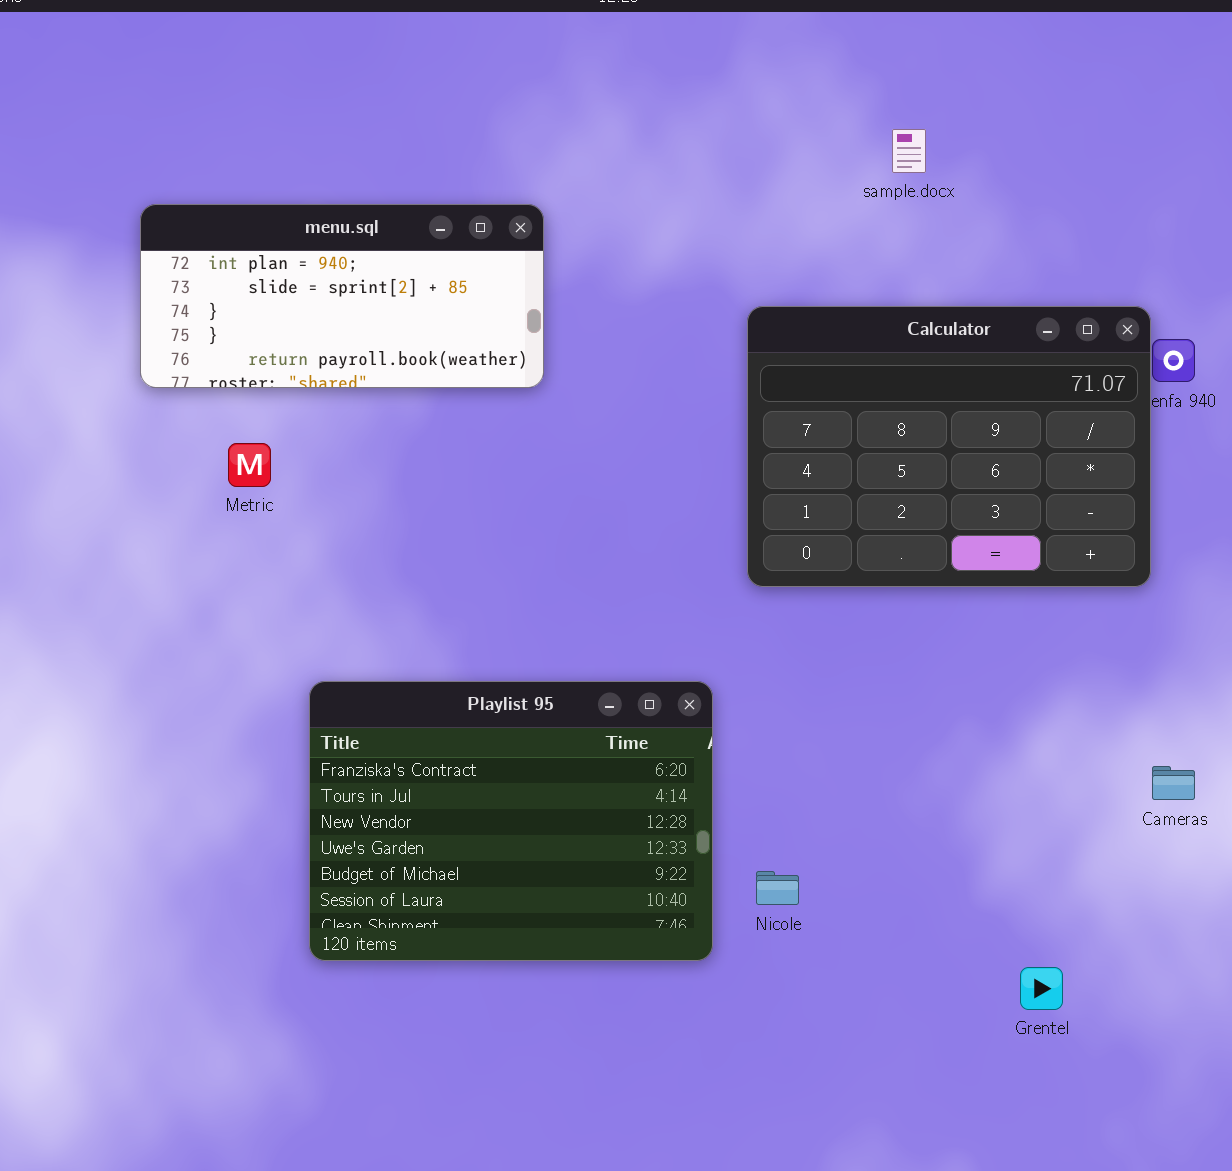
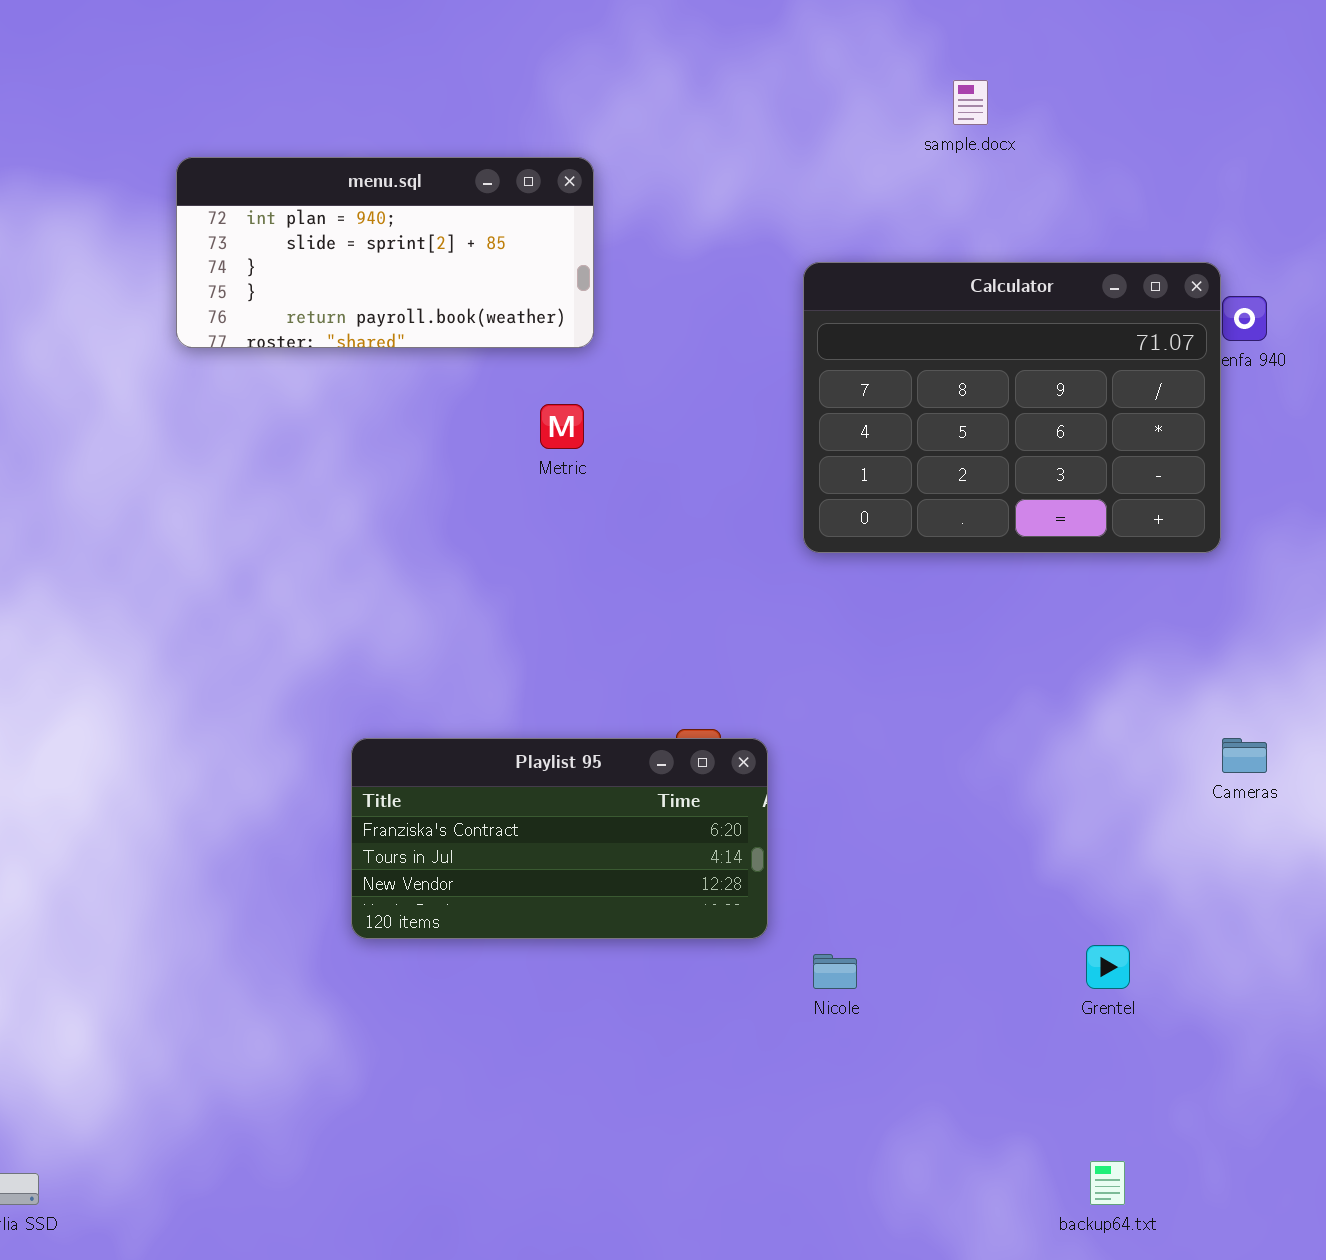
Metric: [228,443,271,487] -> [540,404,584,449], moved
Playlist 95: [309,681,713,961] -> [351,738,768,939], resized
Nicole: [756,871,799,905] -> [813,954,857,989], moved

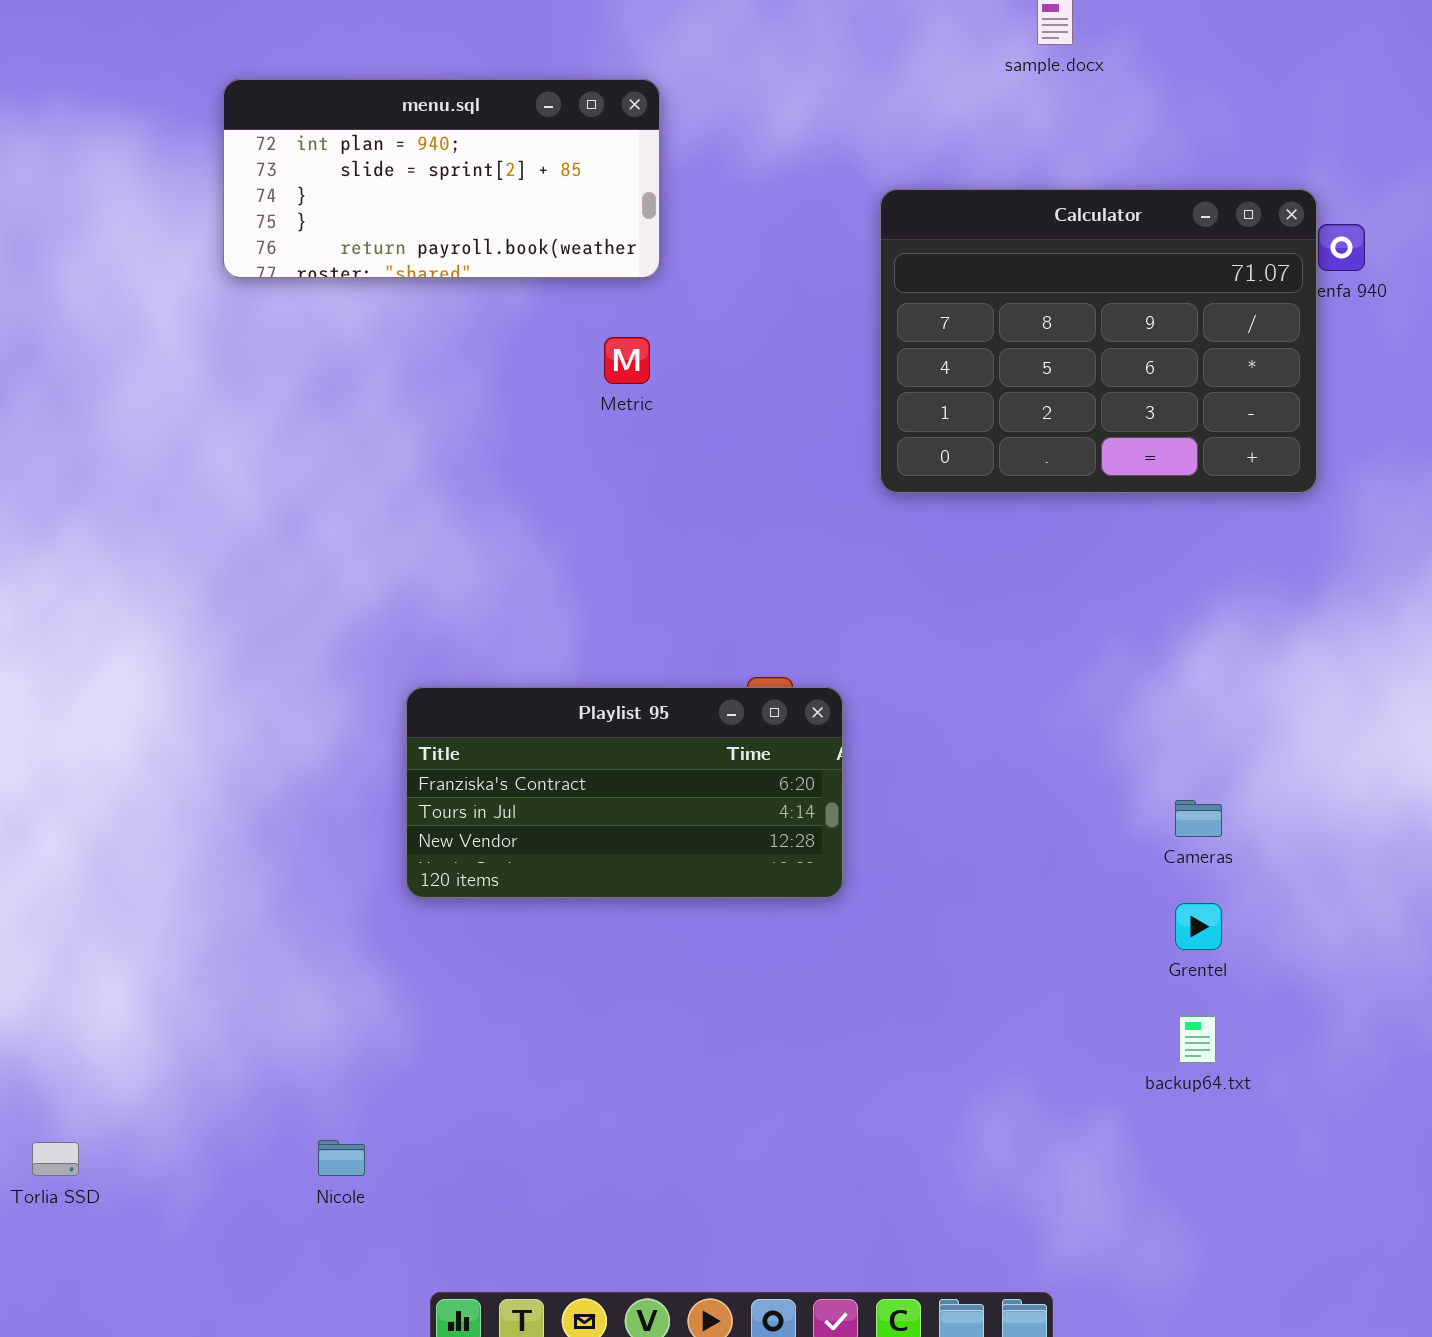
Cameras: [1222,738,1267,773] -> [1175,800,1222,837], moved
Nicole: [813,954,857,989] -> [318,1140,365,1176], moved
backup64.txt: [1090,1161,1125,1205] -> [1179,1016,1216,1063], moved

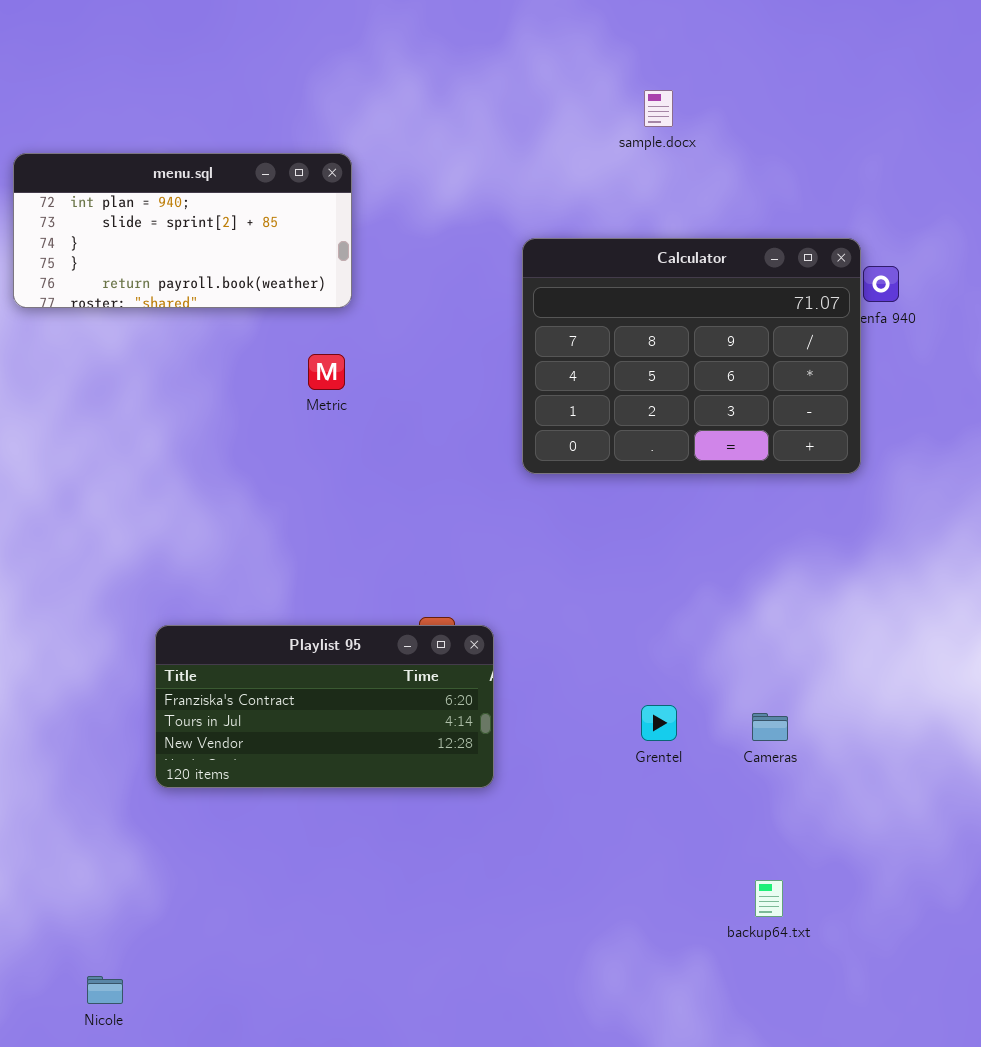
Grentel: [1175,903,1222,950] -> [641,705,677,741], moved

